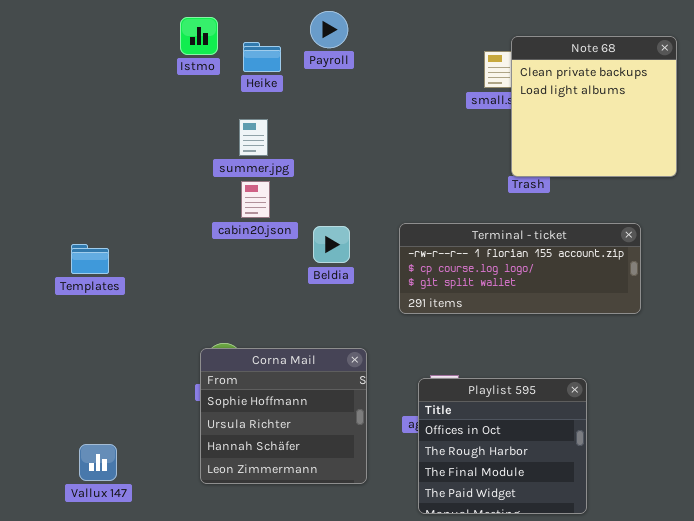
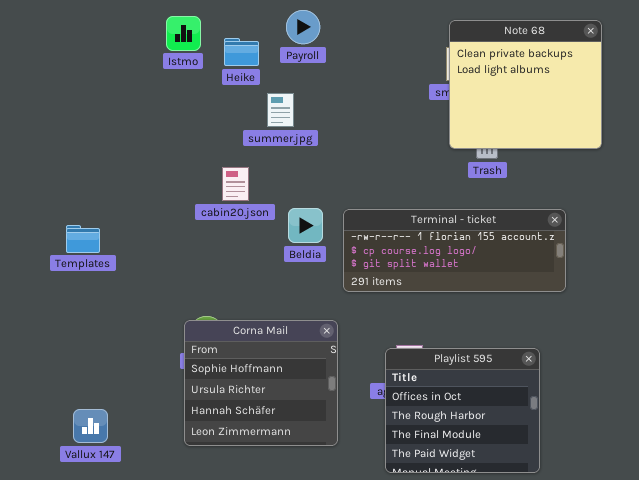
Note 68: [511,36,677,177] -> [449,20,602,149], moved
summer.jpg: [239,119,268,156] -> [267,93,294,127], moved
Terminal - ticket: [399,223,641,314] -> [343,209,566,292], moved

